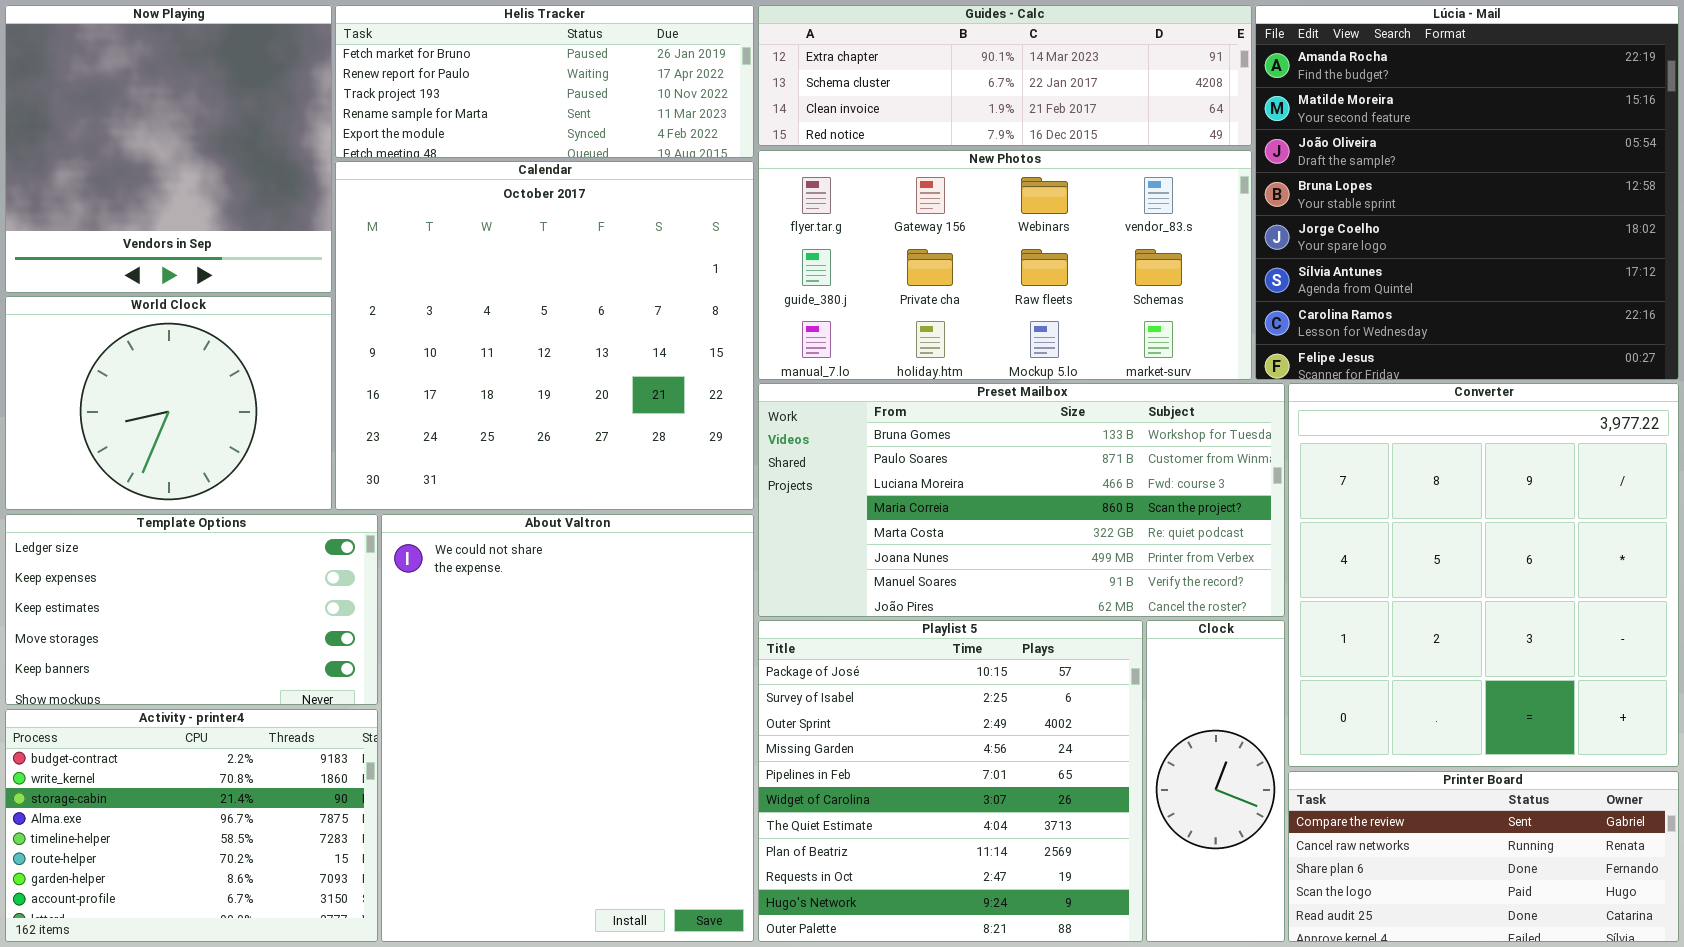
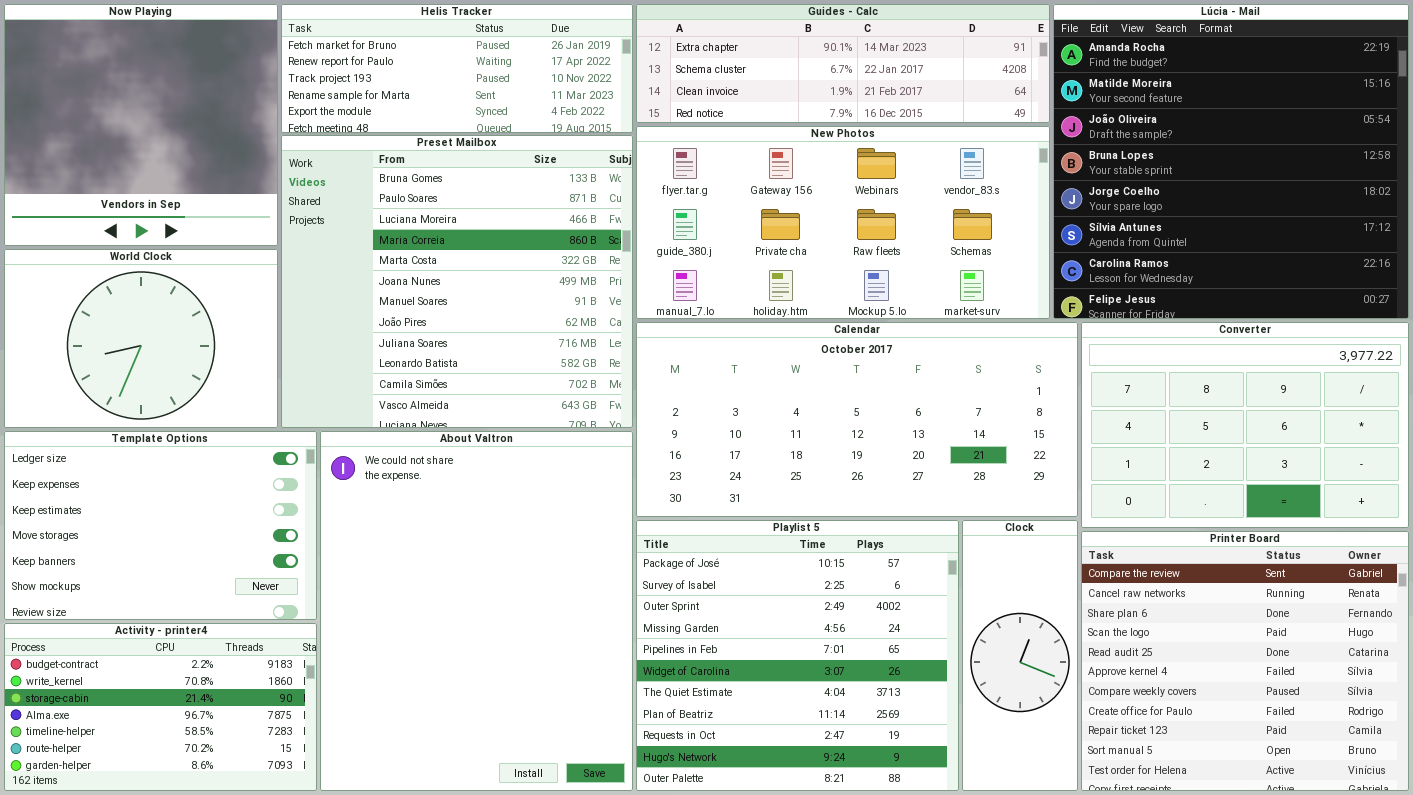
Calendar: [335,161,754,510] -> [636,322,1078,517], moved, resized
Preset Mailbox: [758,383,1285,617] -> [281,135,633,428], moved, resized
Converter: [1288,383,1679,767] -> [1081,322,1409,528], resized
Template Options: [5,514,378,705] -> [4,431,317,620], resized
Activity - printer4: [5,709,378,942] -> [4,623,317,791], resized
Printer Board: [1288,771,1679,942] -> [1081,531,1409,791], resized

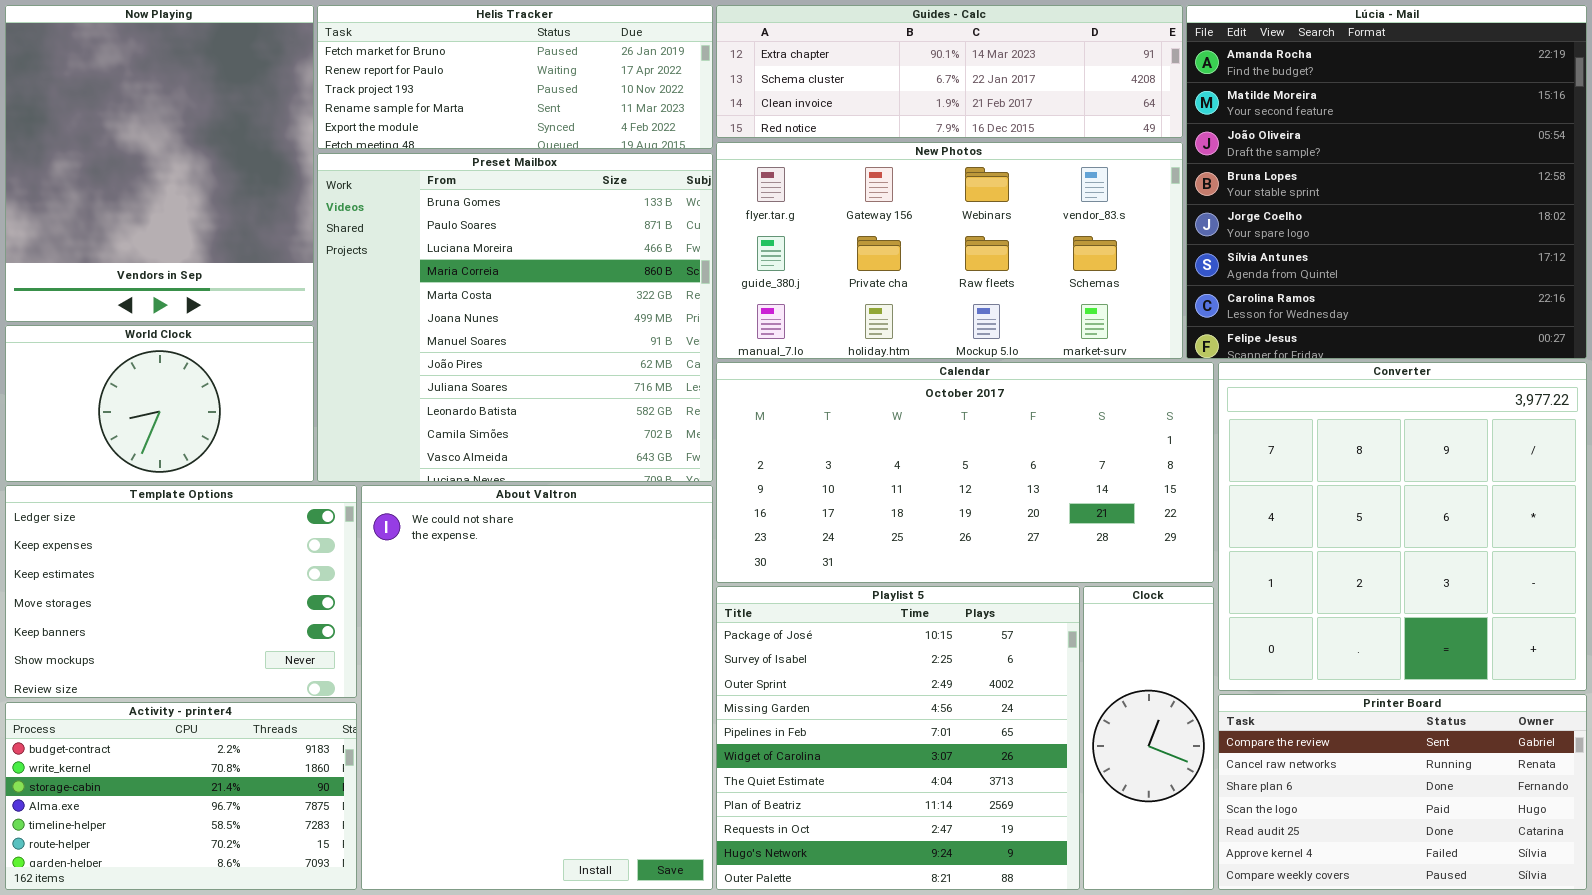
Now Playing: [4,4,278,246] -> [5,5,314,322], resized
World Clock: [4,249,278,428] -> [5,325,314,482], resized
Converter: [1081,322,1409,528] -> [1218,362,1587,691], resized
Printer Board: [1081,531,1409,791] -> [1218,694,1587,890], resized

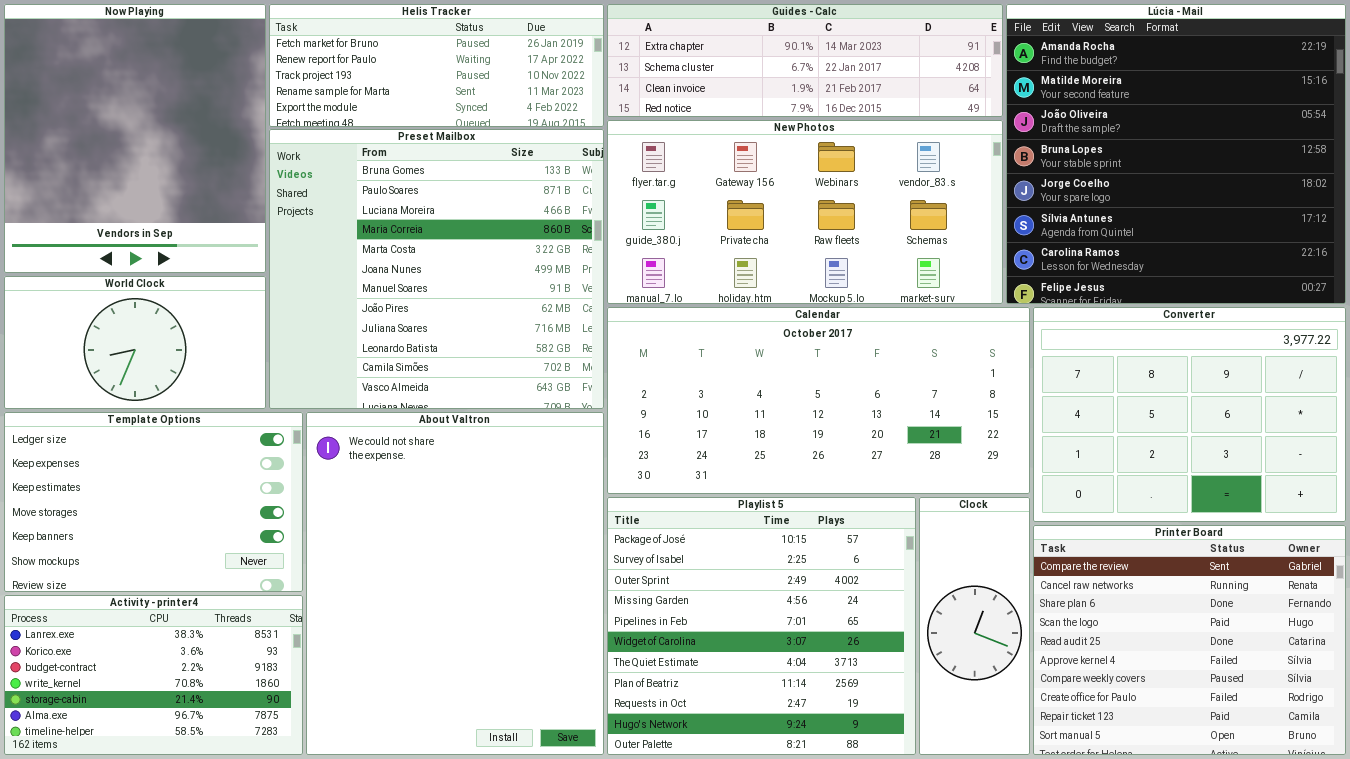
Converter: [1218,362,1587,691] -> [1033,307,1346,522], resized
Printer Board: [1218,694,1587,890] -> [1033,525,1346,755], resized
Activity - printer4: [5,702,357,890] -> [4,595,303,755], scrolled up 2 rows

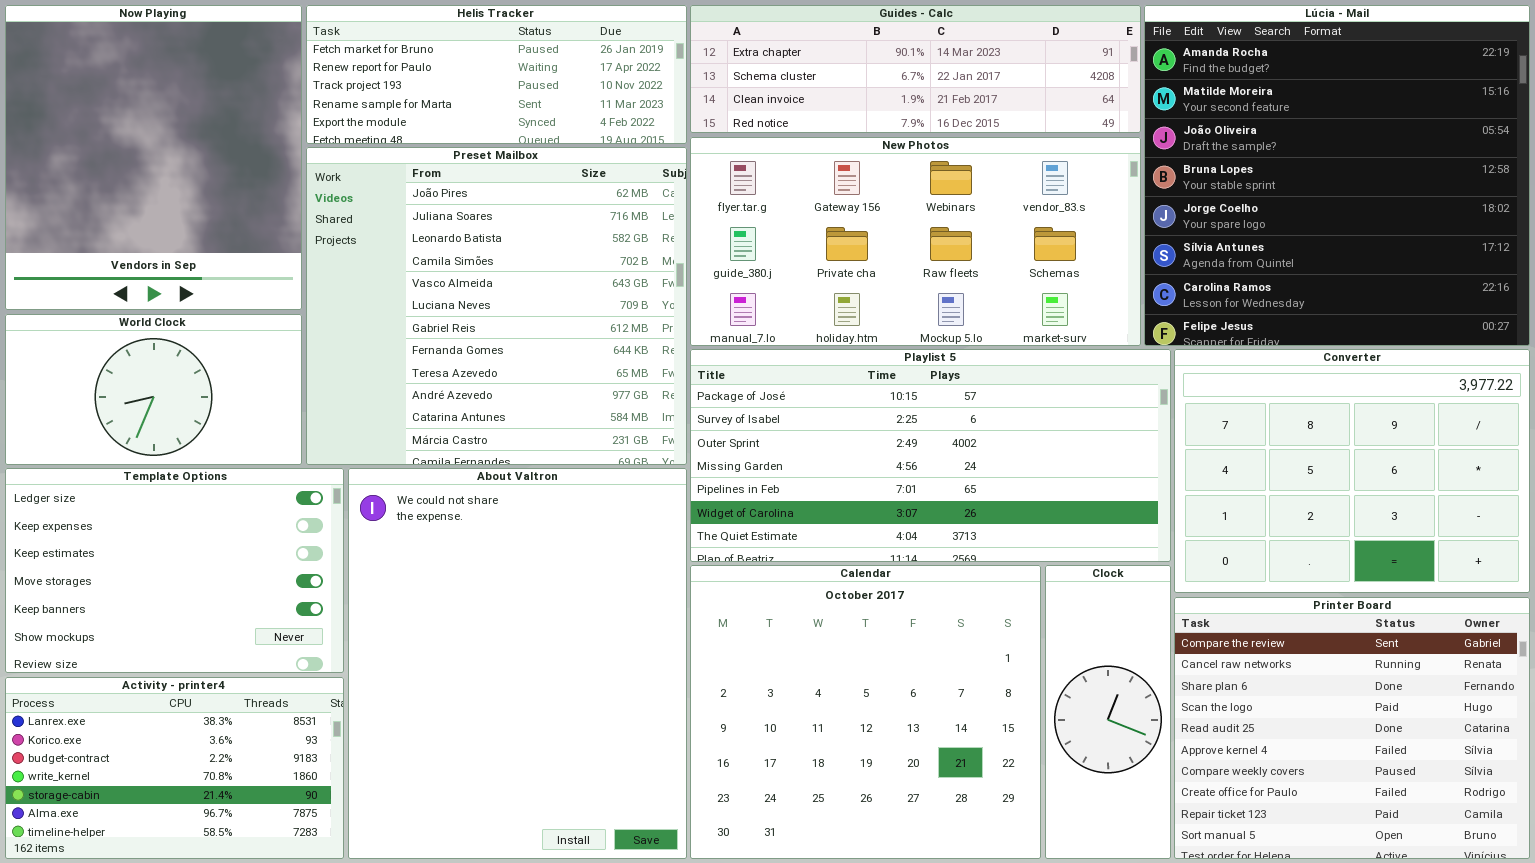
Preset Mailbox: [269,129,604,409] -> [306,147,687,465], scrolled down 7 rows
Calendar: [607,307,1030,494] -> [690,565,1041,859], moved, resized
Playlist 5: [607,497,916,755] -> [690,349,1171,562], moved, resized

